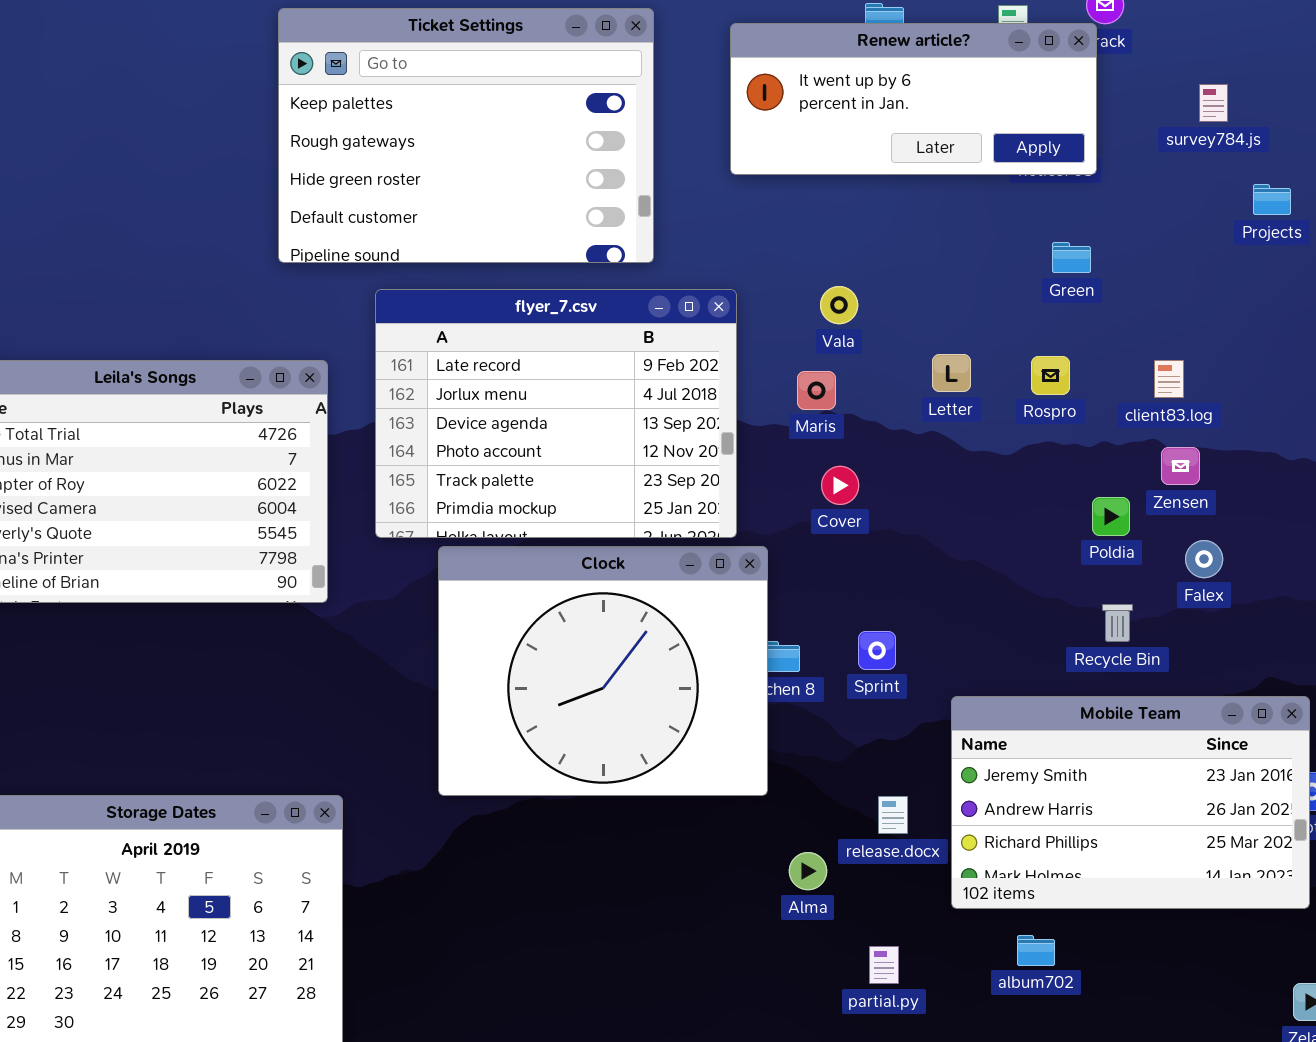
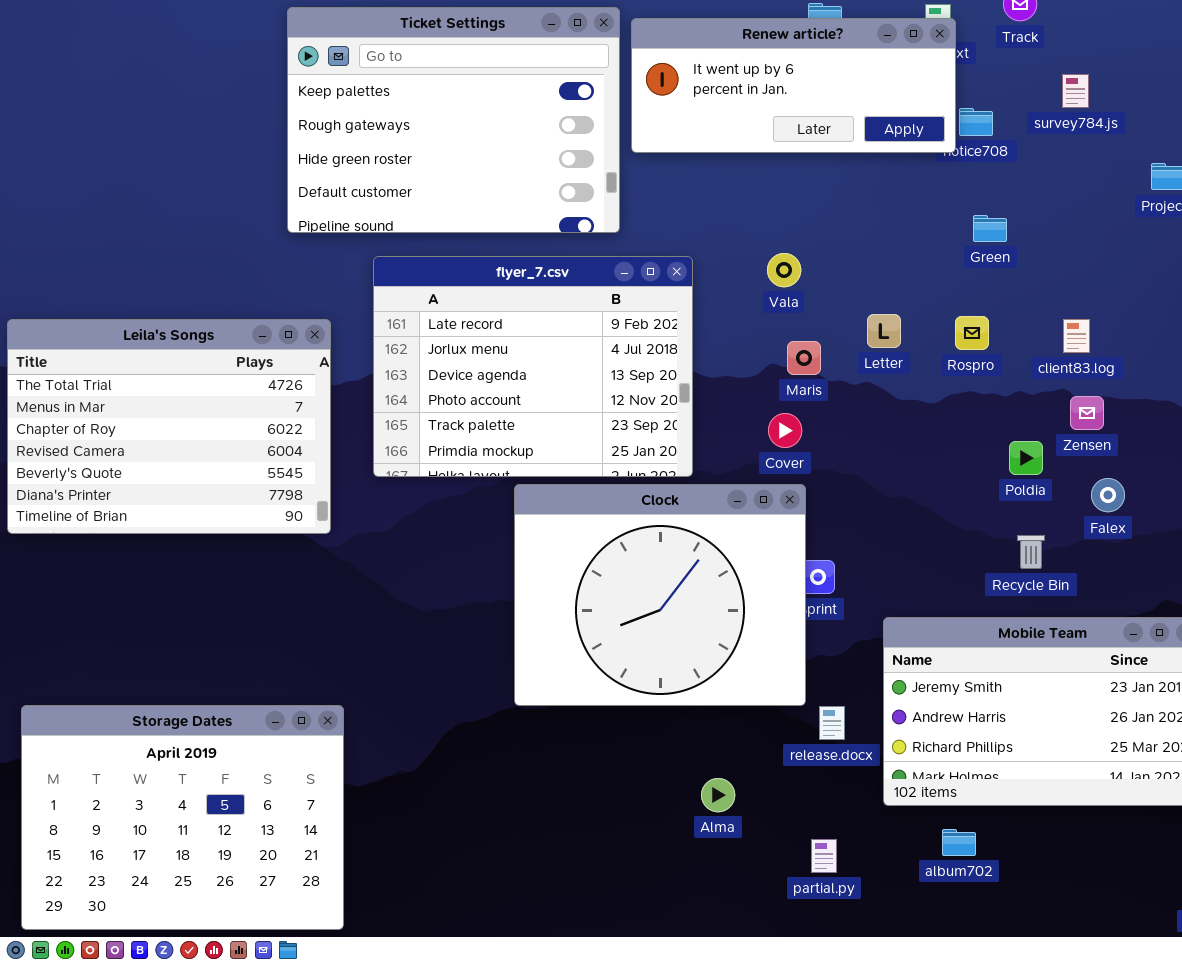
Renew article?: [730,23,1097,175] -> [631,18,956,153], moved
survey784.js: [1199,84,1228,122] -> [1062,74,1089,108], moved
Maris: [797,371,836,410] -> [787,341,821,375], moved
Clock: [438,546,768,796] -> [514,484,806,706], moved
Alma: [789,852,827,890] -> [701,778,735,812], moved

